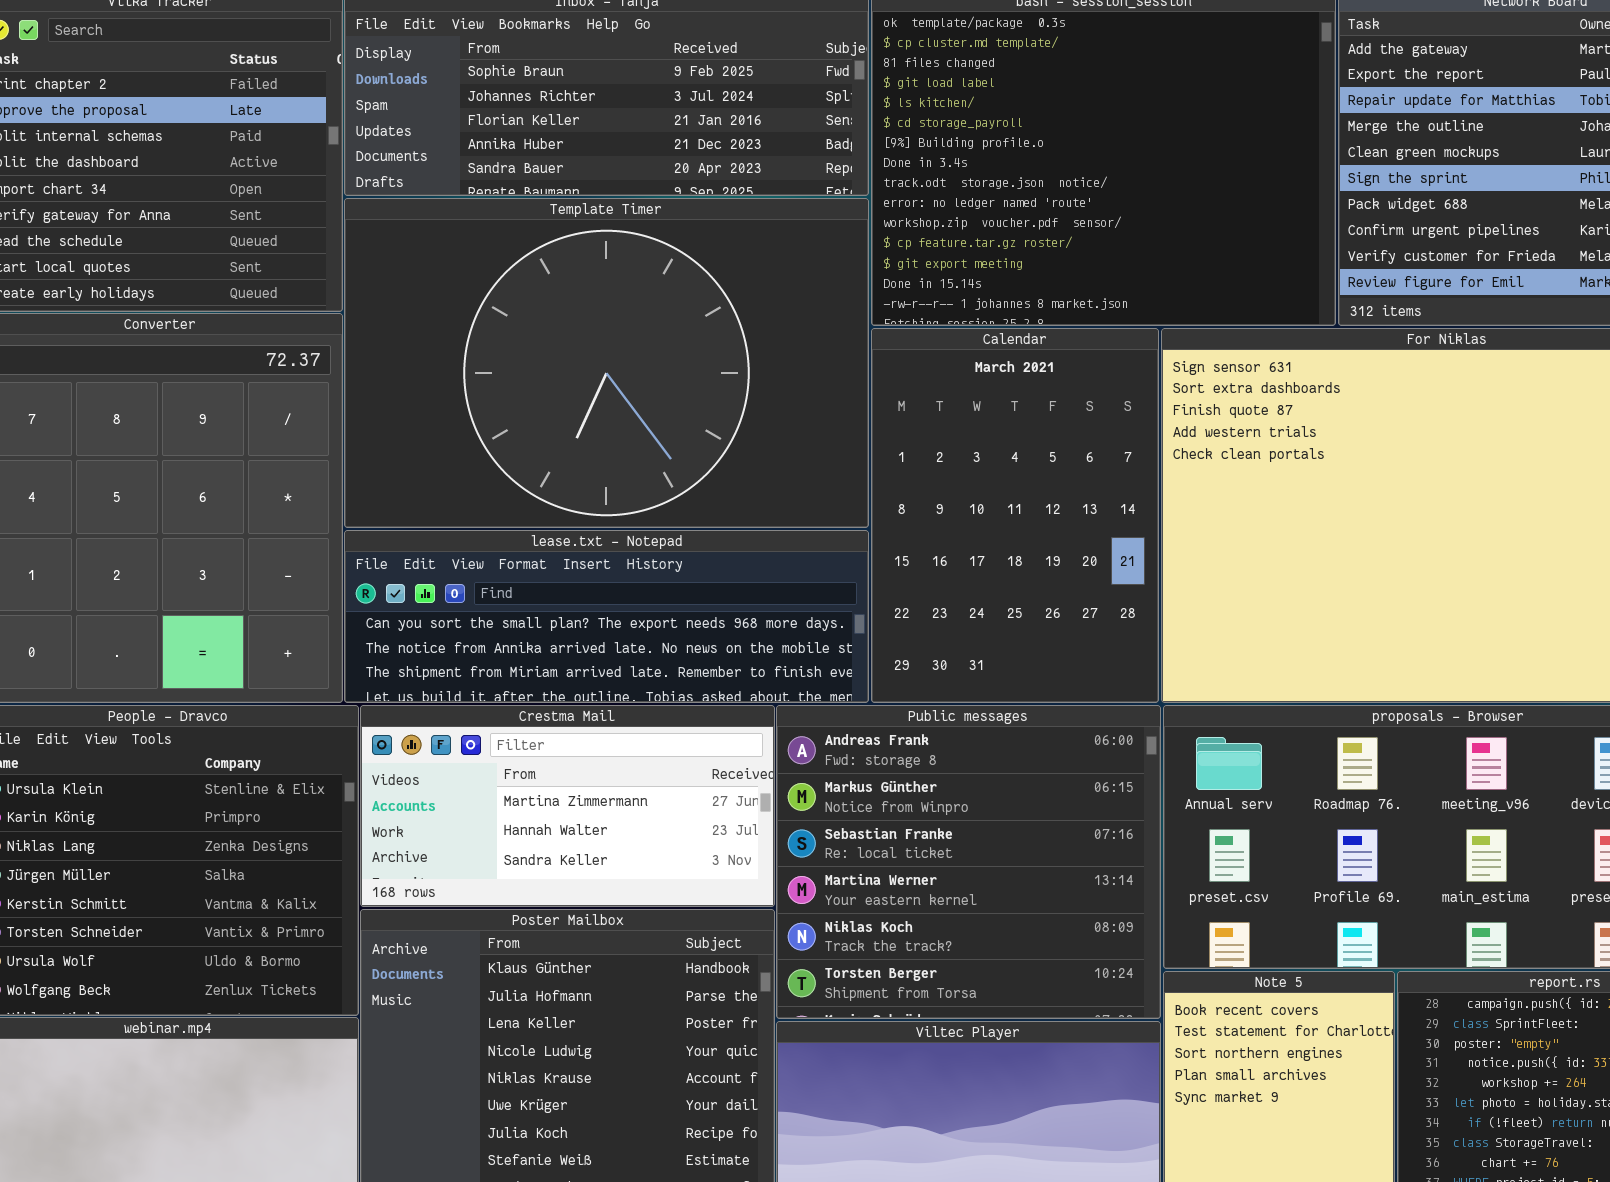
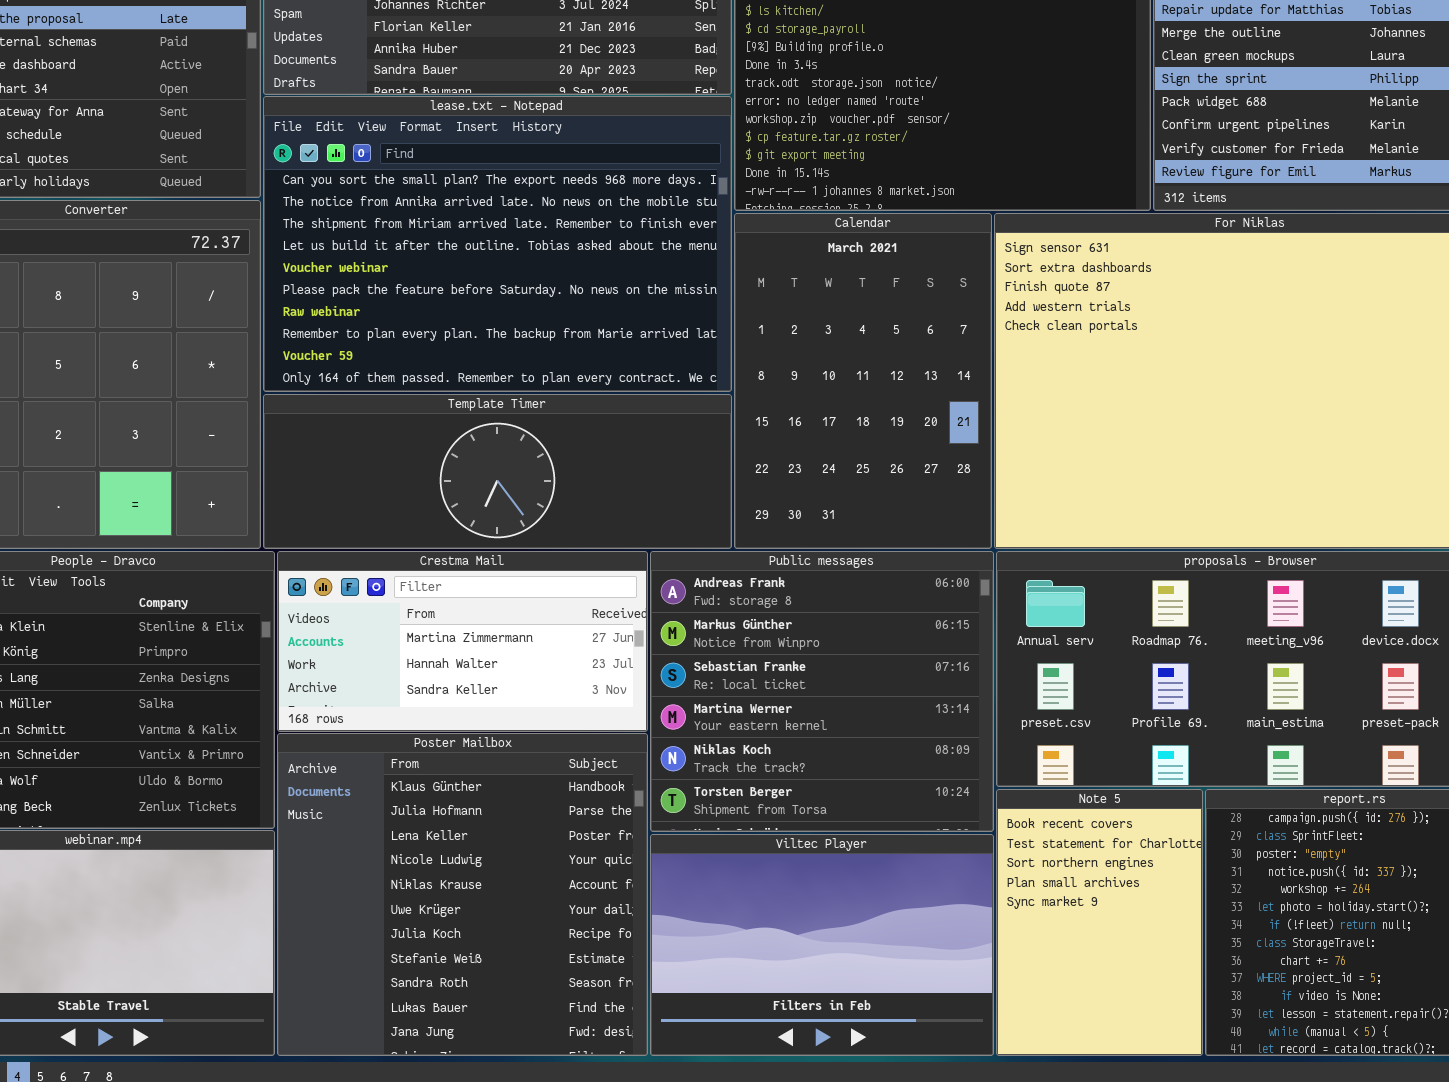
Template Timer: [344,198,869,528] -> [263,394,732,549], moved, resized
lease.txt - Notepad: [344,530,869,703] -> [263,96,732,392], moved, resized

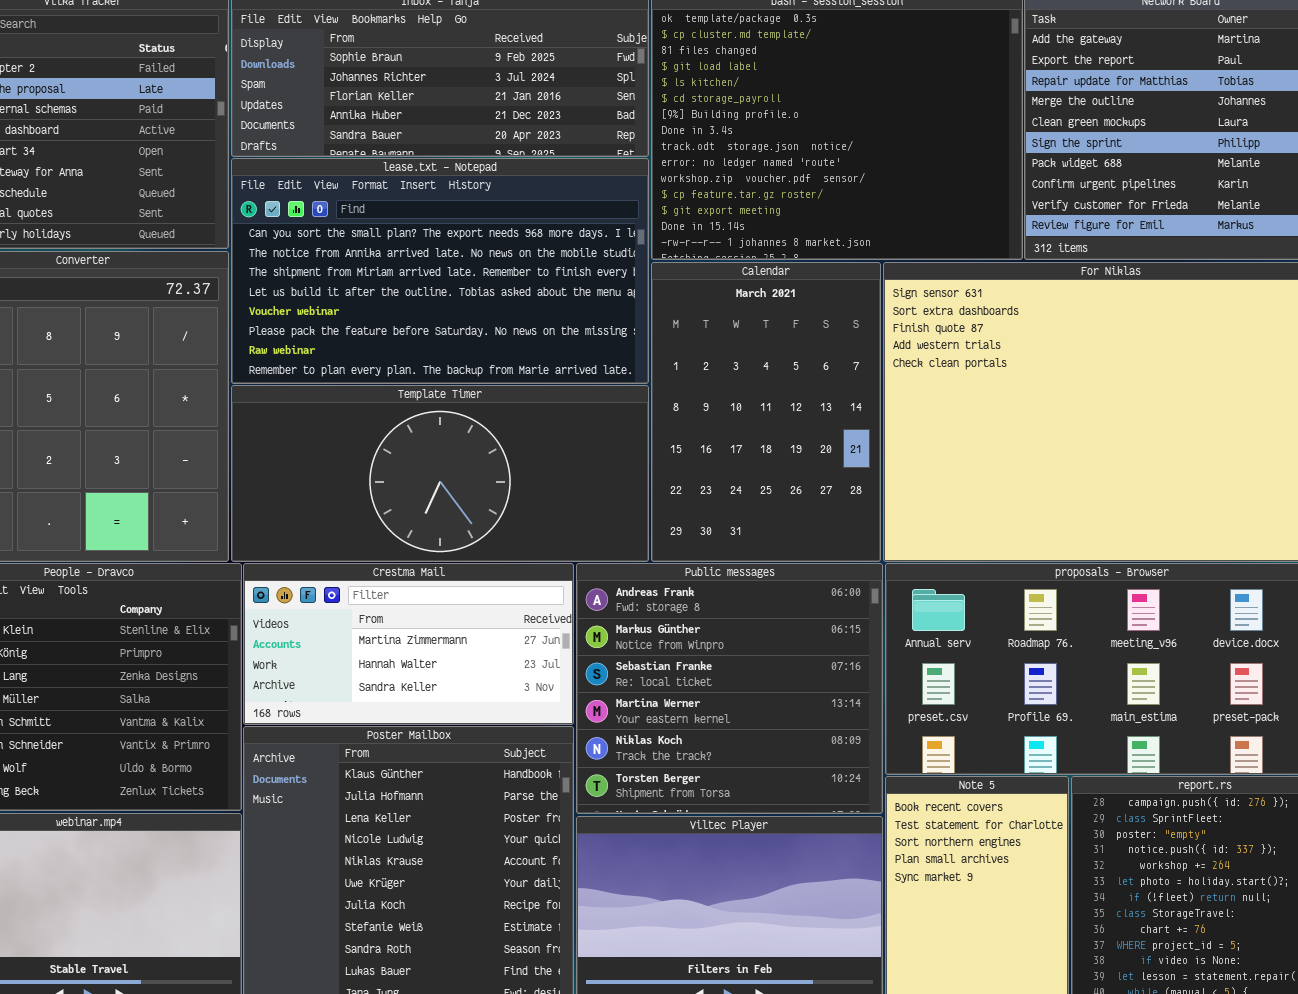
lease.txt - Notepad: [263,96,732,392] -> [231,158,649,384], resized
Template Timer: [263,394,732,549] -> [231,385,649,562], resized

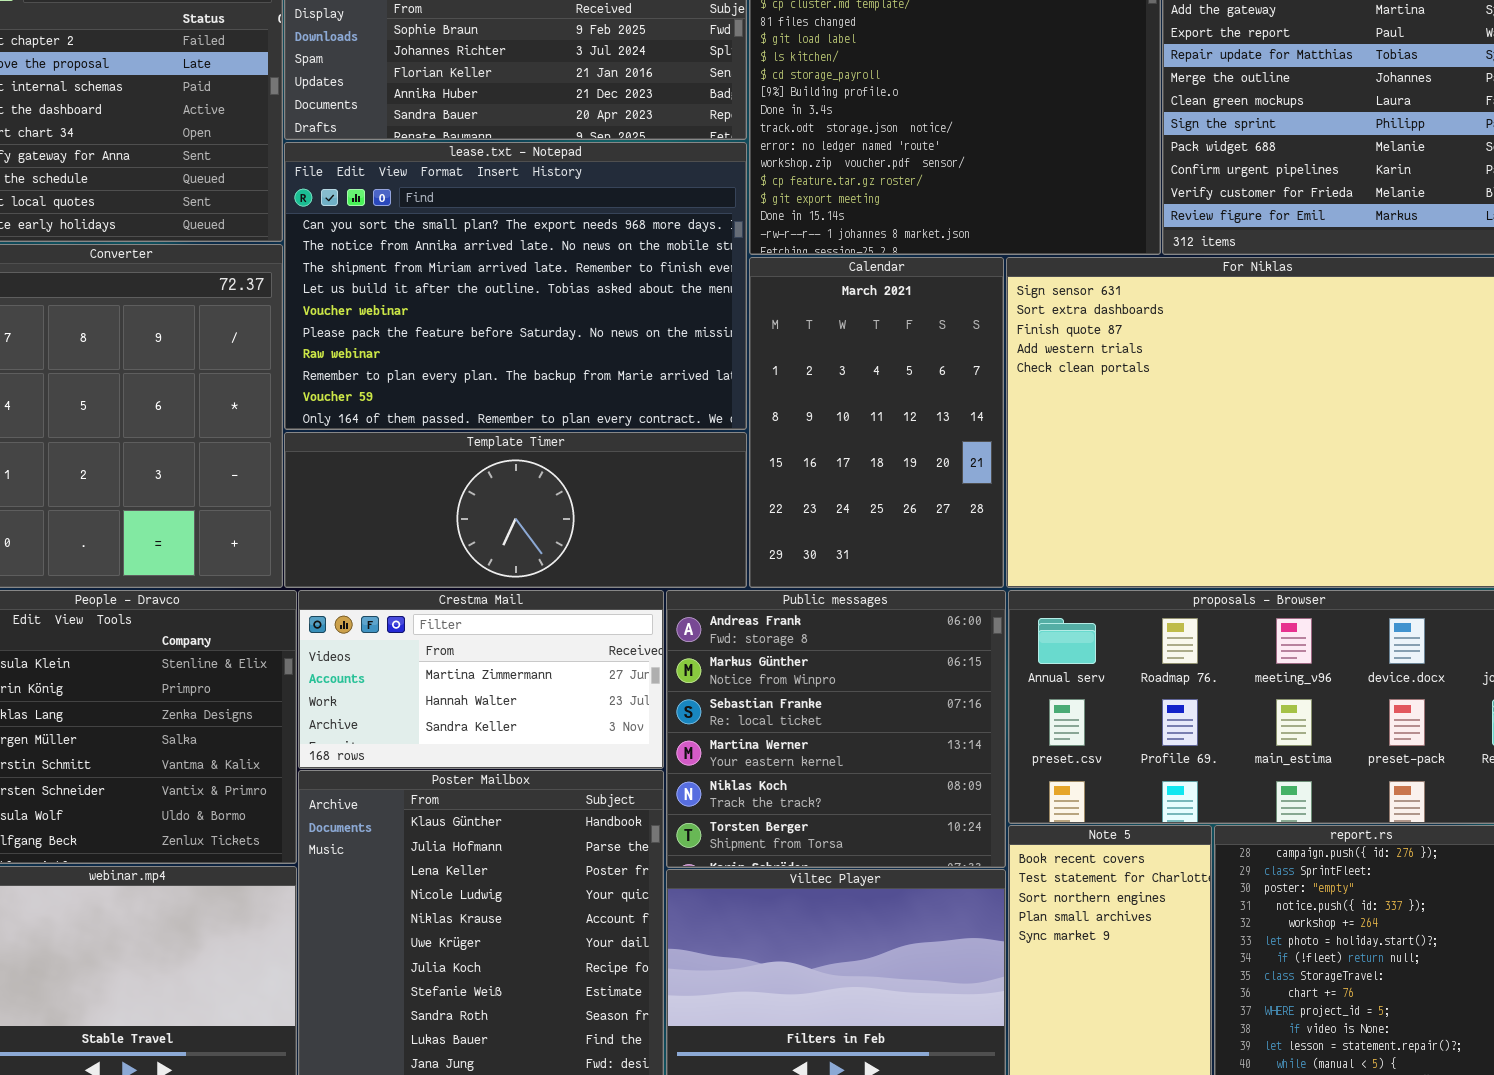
lease.txt - Notepad: [231,158,649,384] -> [284,142,747,430], resized
Template Timer: [231,385,649,562] -> [284,432,747,588], resized

